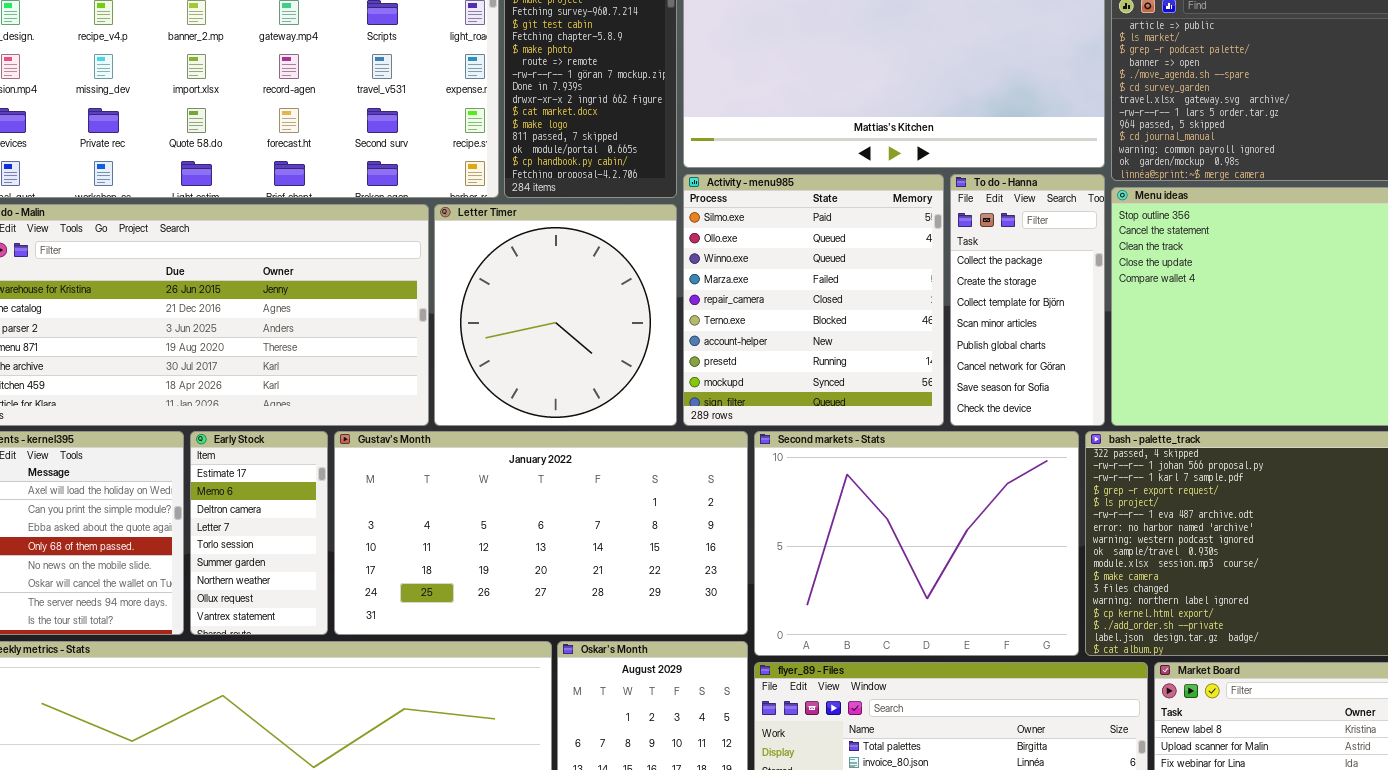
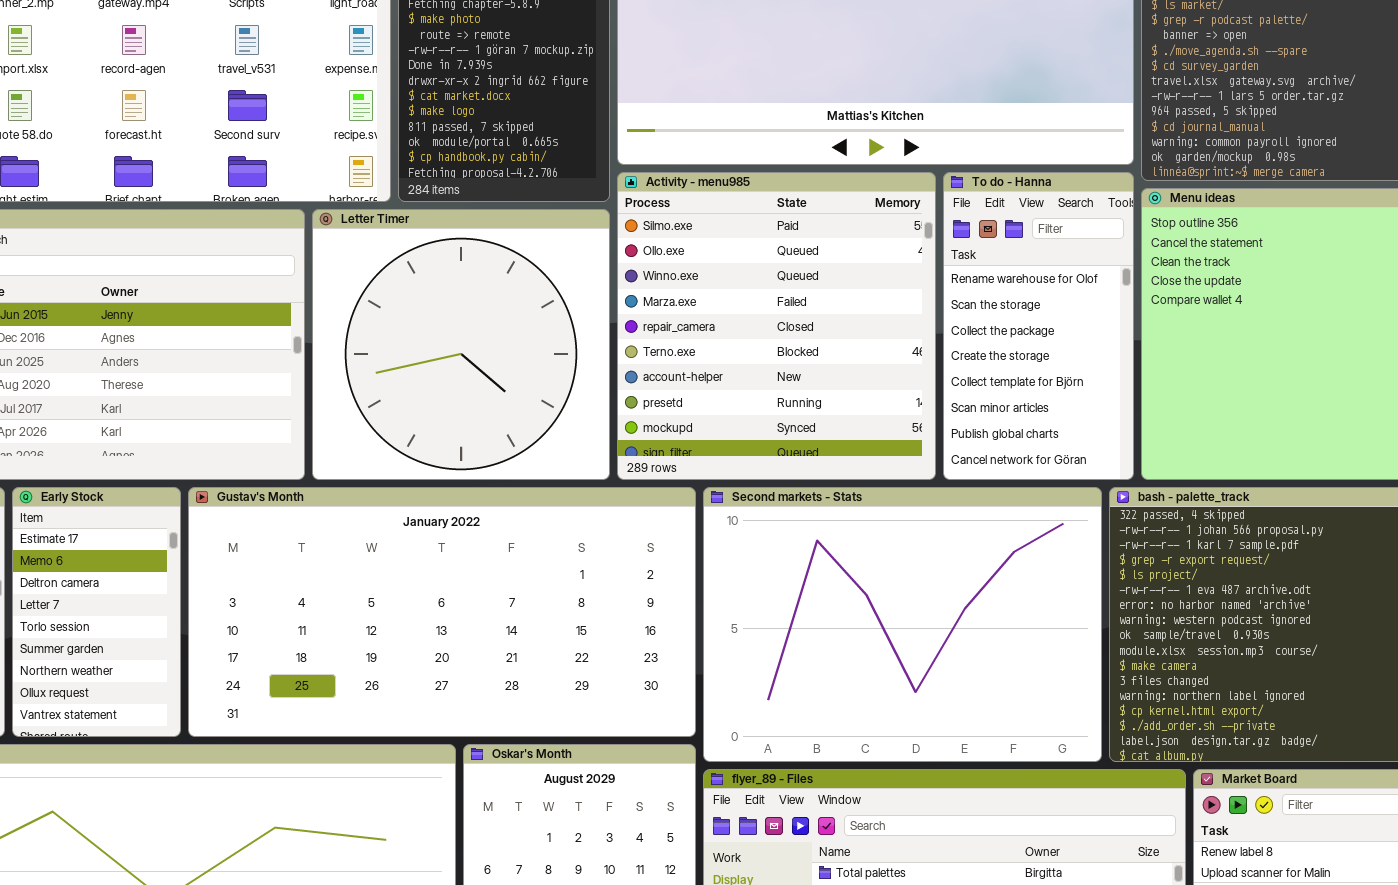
To do - Hanna: [950,174,1105,426] -> [943,172,1134,480], scrolled up 2 rows

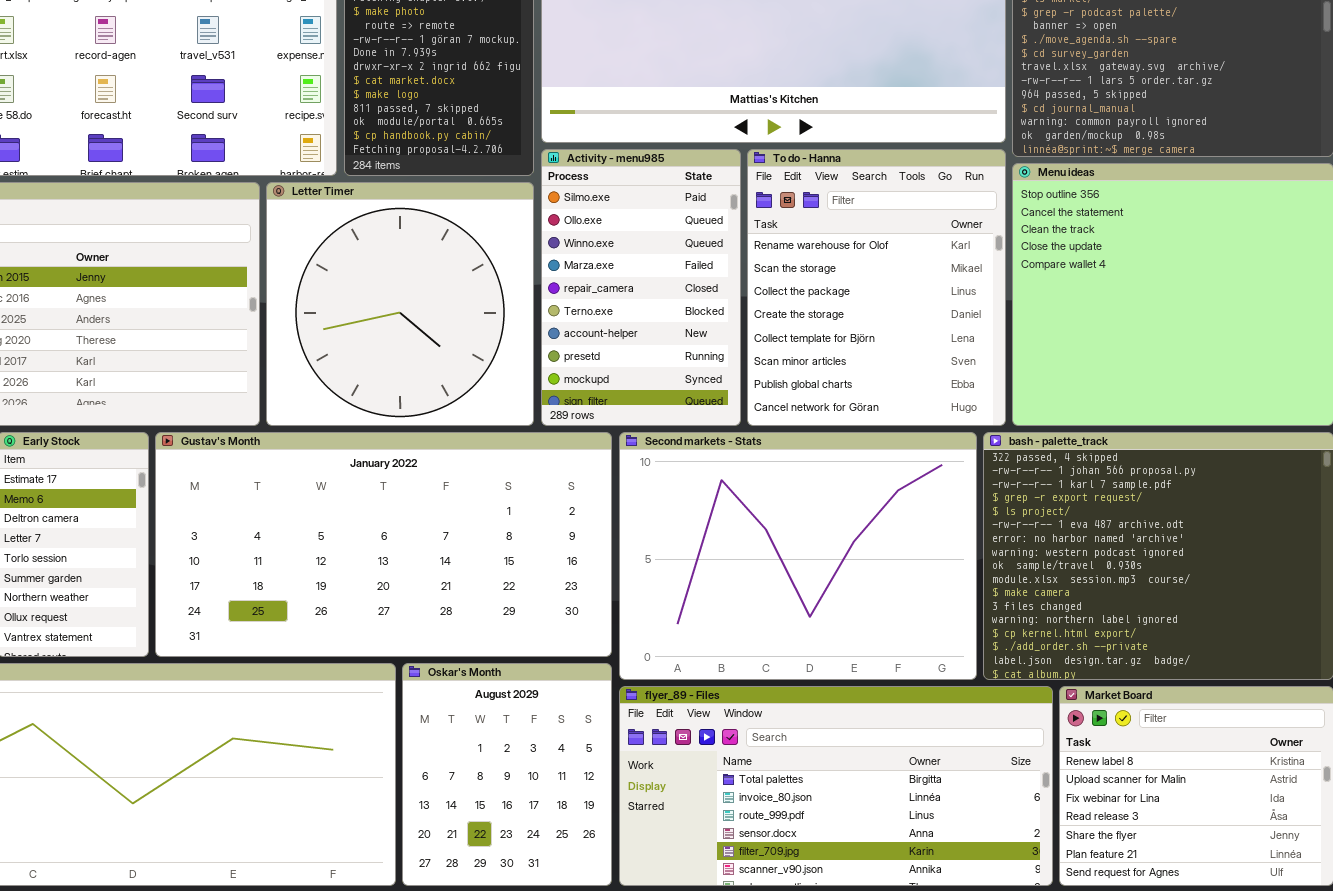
Activity - menu985: [617,172,936,480] -> [541,149,741,426], resized
To do - Hanna: [943,172,1134,480] -> [747,149,1006,426], resized

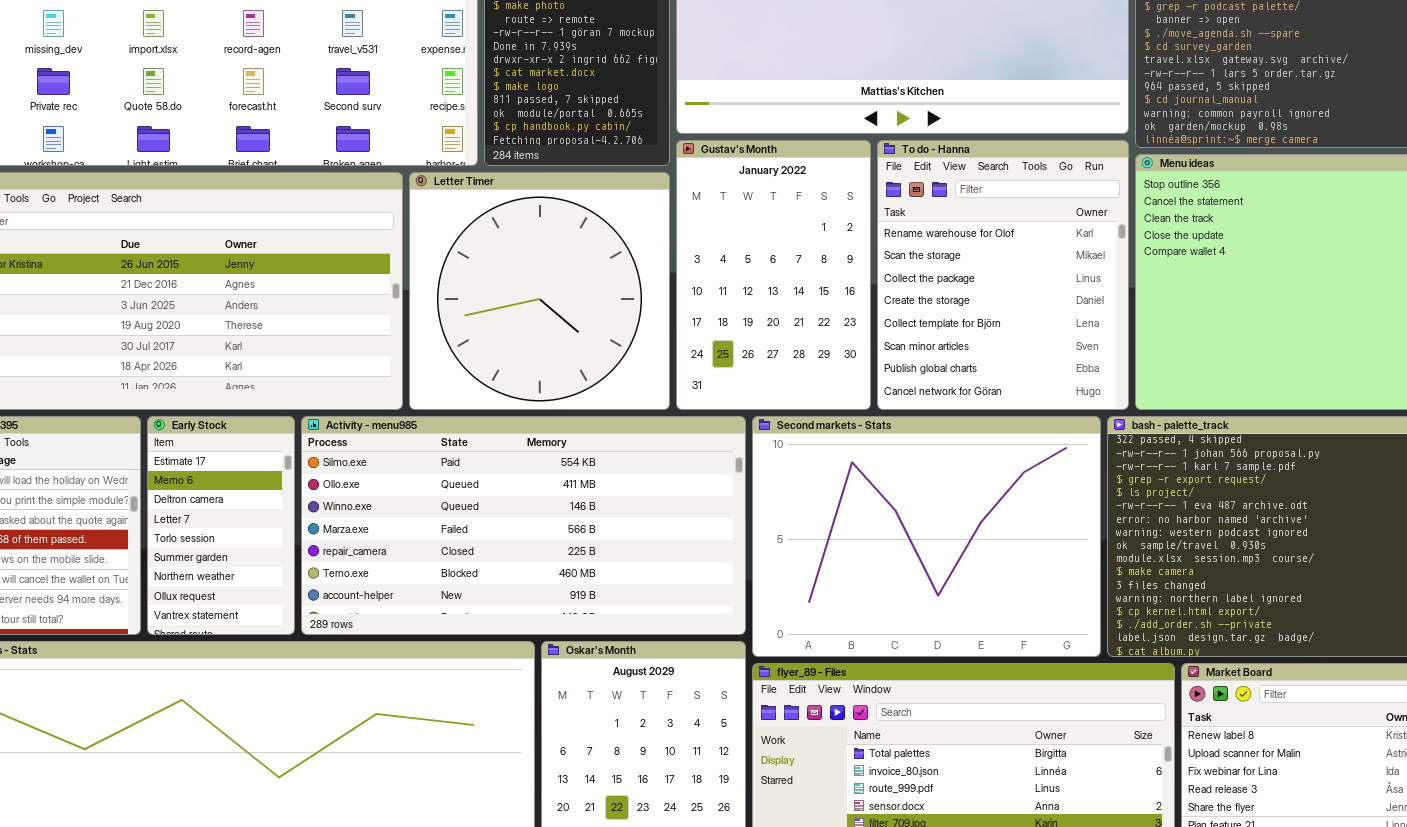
Activity - menu985: [541,149,741,426] -> [301,416,746,635], moved, resized
Gustav's Month: [155,432,612,657] -> [676,140,871,410], moved, resized

